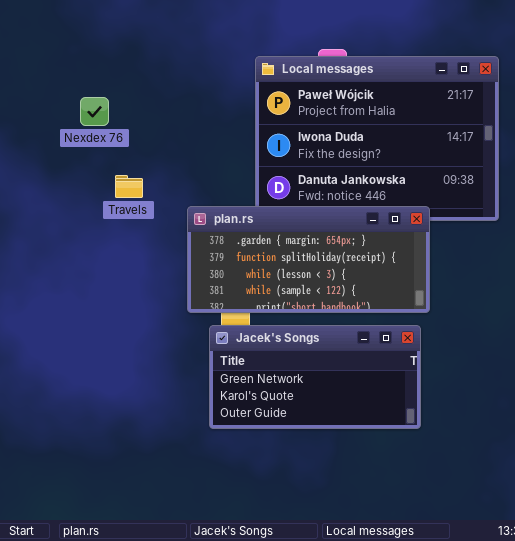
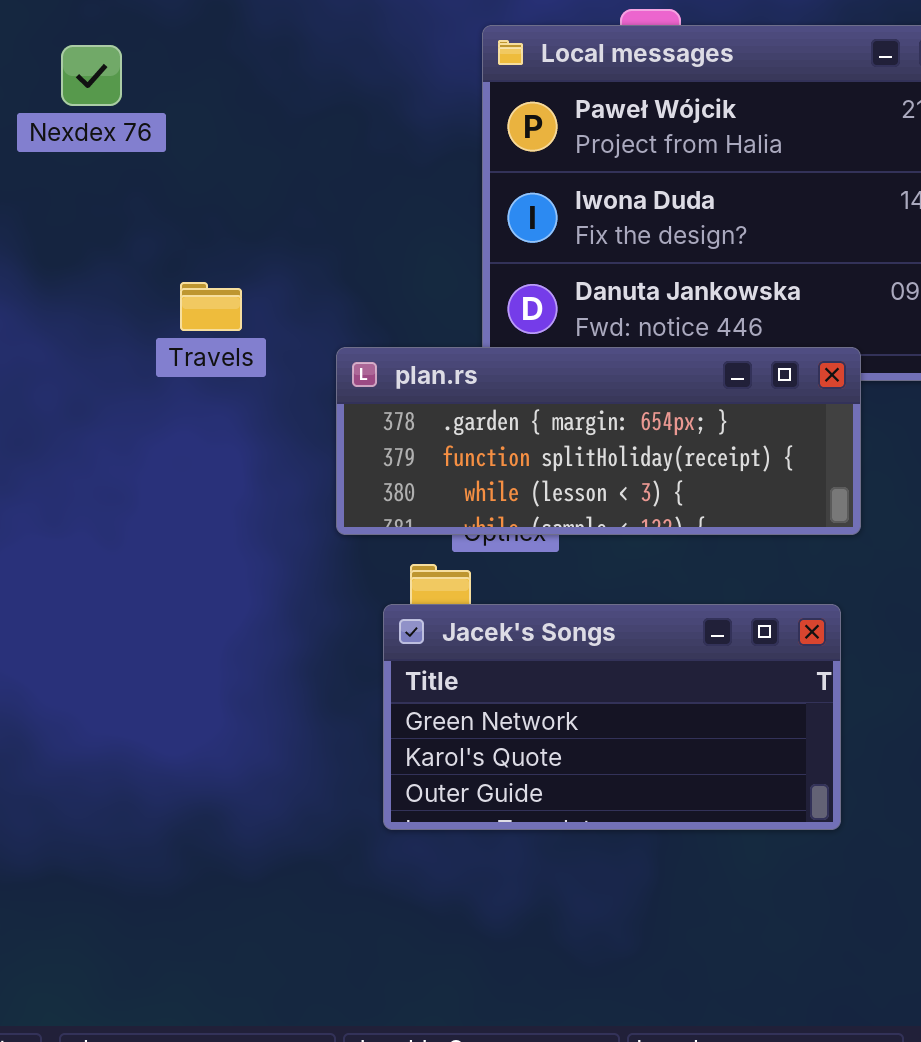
Nexdex 76: [80,97,109,126] -> [61,45,122,106], moved
plan.rs: [187,206,430,313] -> [336,347,861,535], resized

